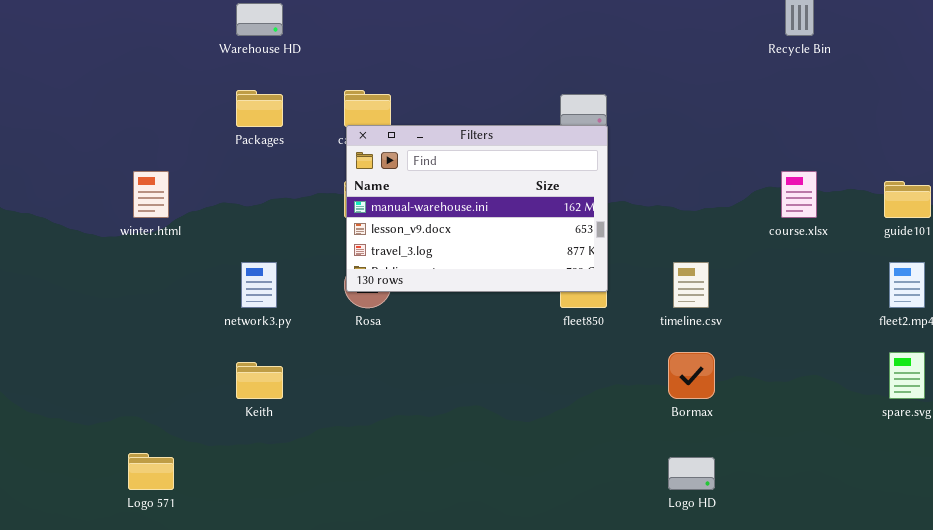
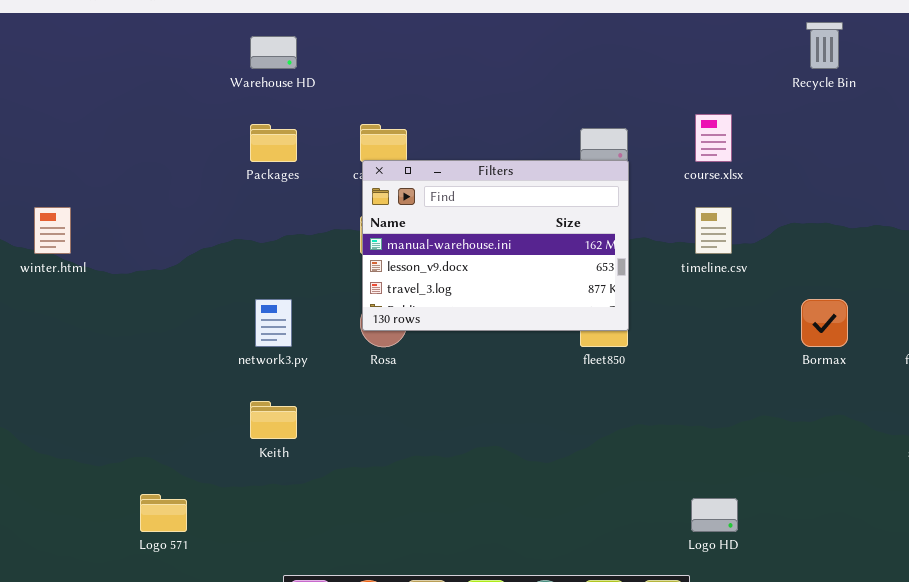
winter.html: [133,171,169,218] -> [34,207,71,254], moved
course.xlsx: [781,171,817,218] -> [695,114,732,162], moved
timeline.csv: [673,262,709,308] -> [695,207,732,254], moved
Bormax: [668,352,715,399] -> [801,299,848,347], moved

